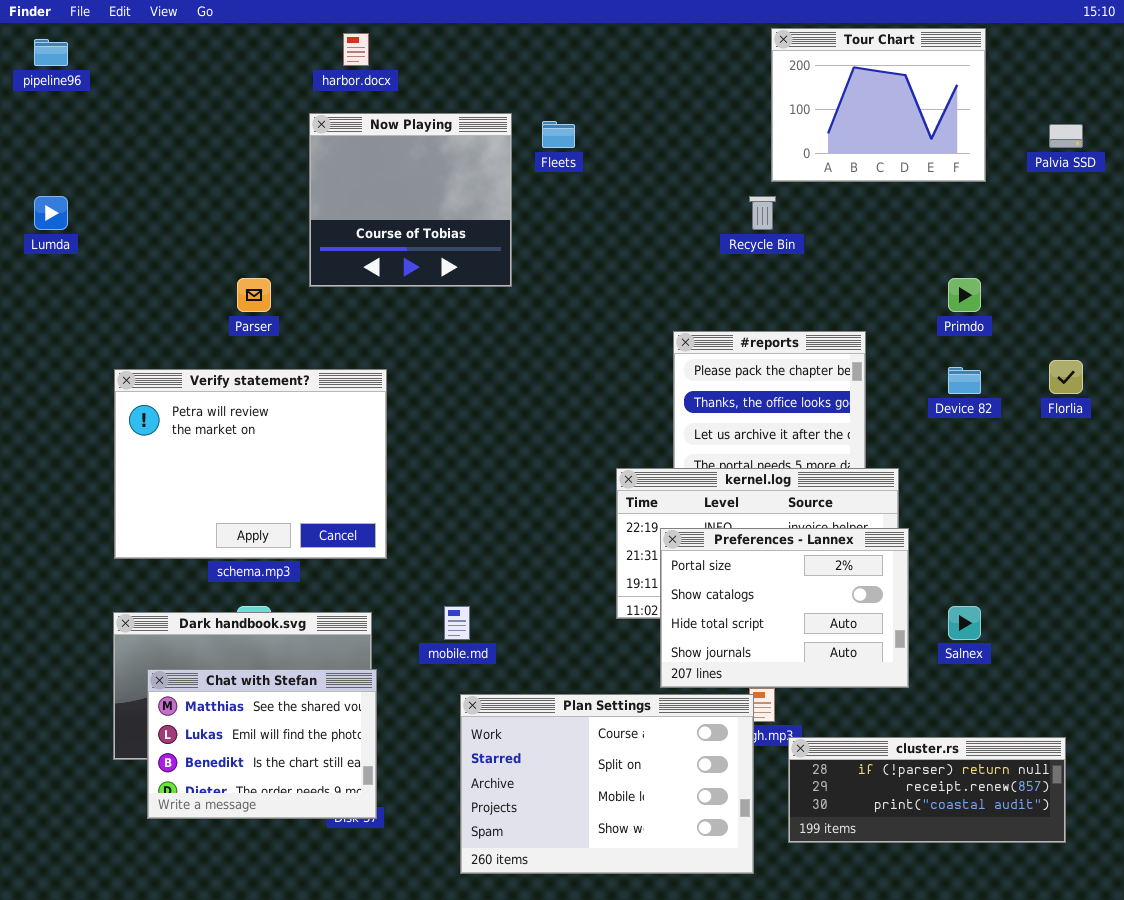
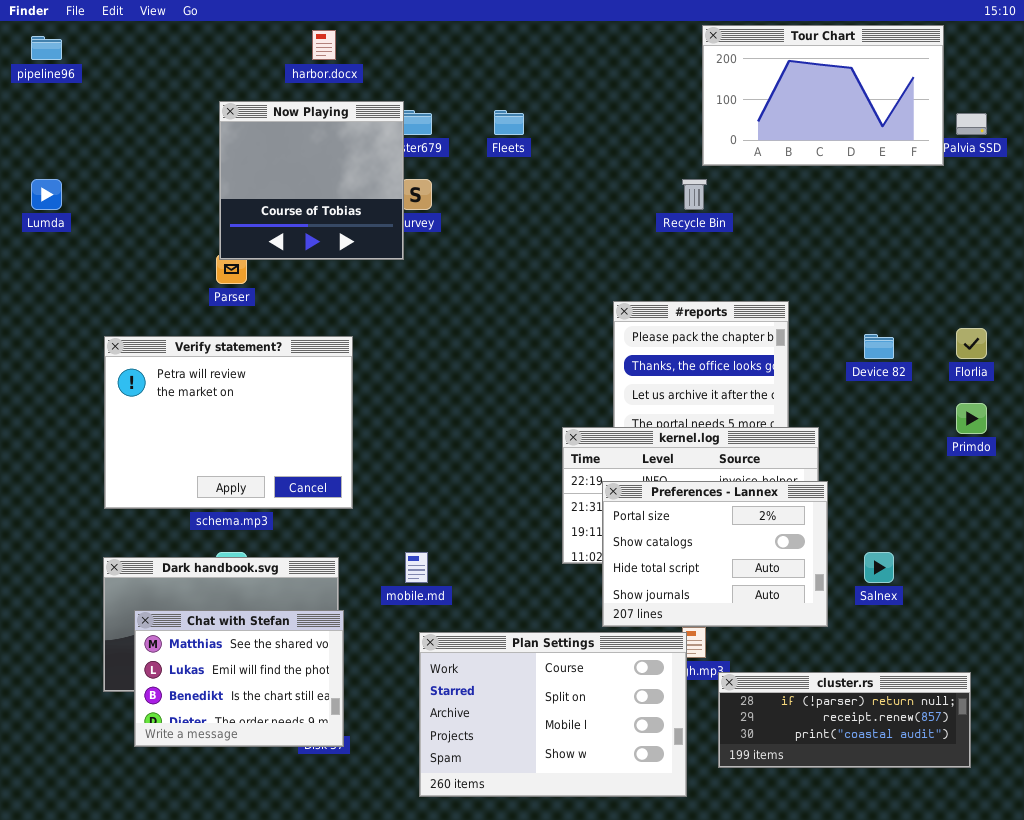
Tour Chart: [771,28,986,182] -> [702,25,944,166], resized
Now Playing: [309,113,512,287] -> [219,101,404,260], moved
Primdo: [948,278,981,312] -> [956,403,987,434], moved

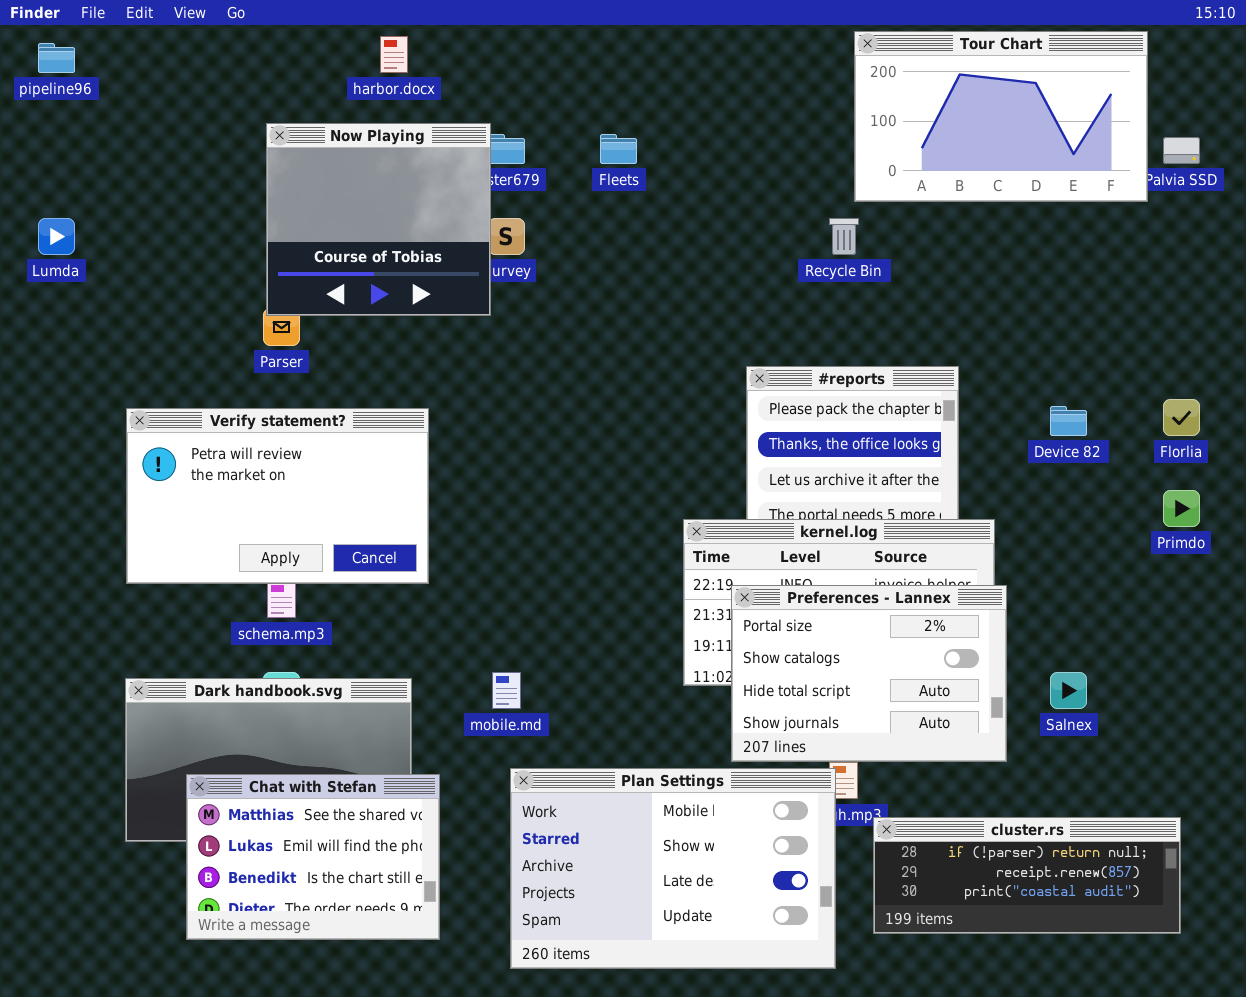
Verify statement?: [104,336,353,509] -> [126,408,429,584], resized
Chat with Stefan: [134,610,344,747] -> [186,774,440,940], moved
Plan Settings: [419,632,687,797] -> [510,768,836,969], scrolled down 2 rows

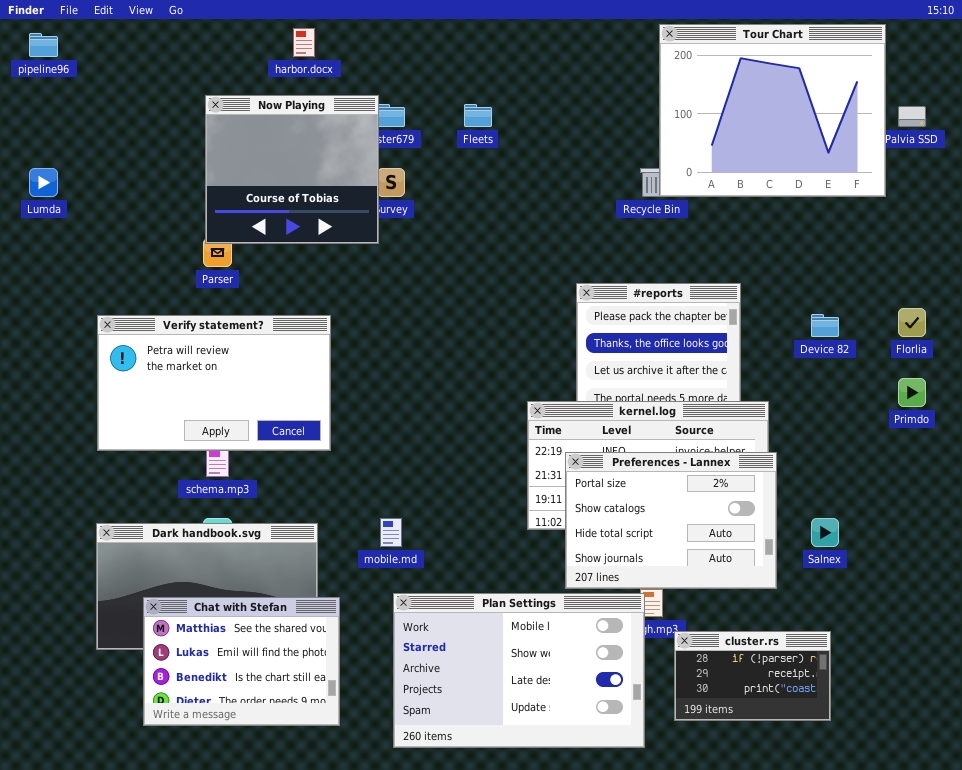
Tour Chart: [854,31,1148,202] -> [659,24,886,197], resized
cluster.rs: [873,817,1181,934] -> [674,631,831,721], resized

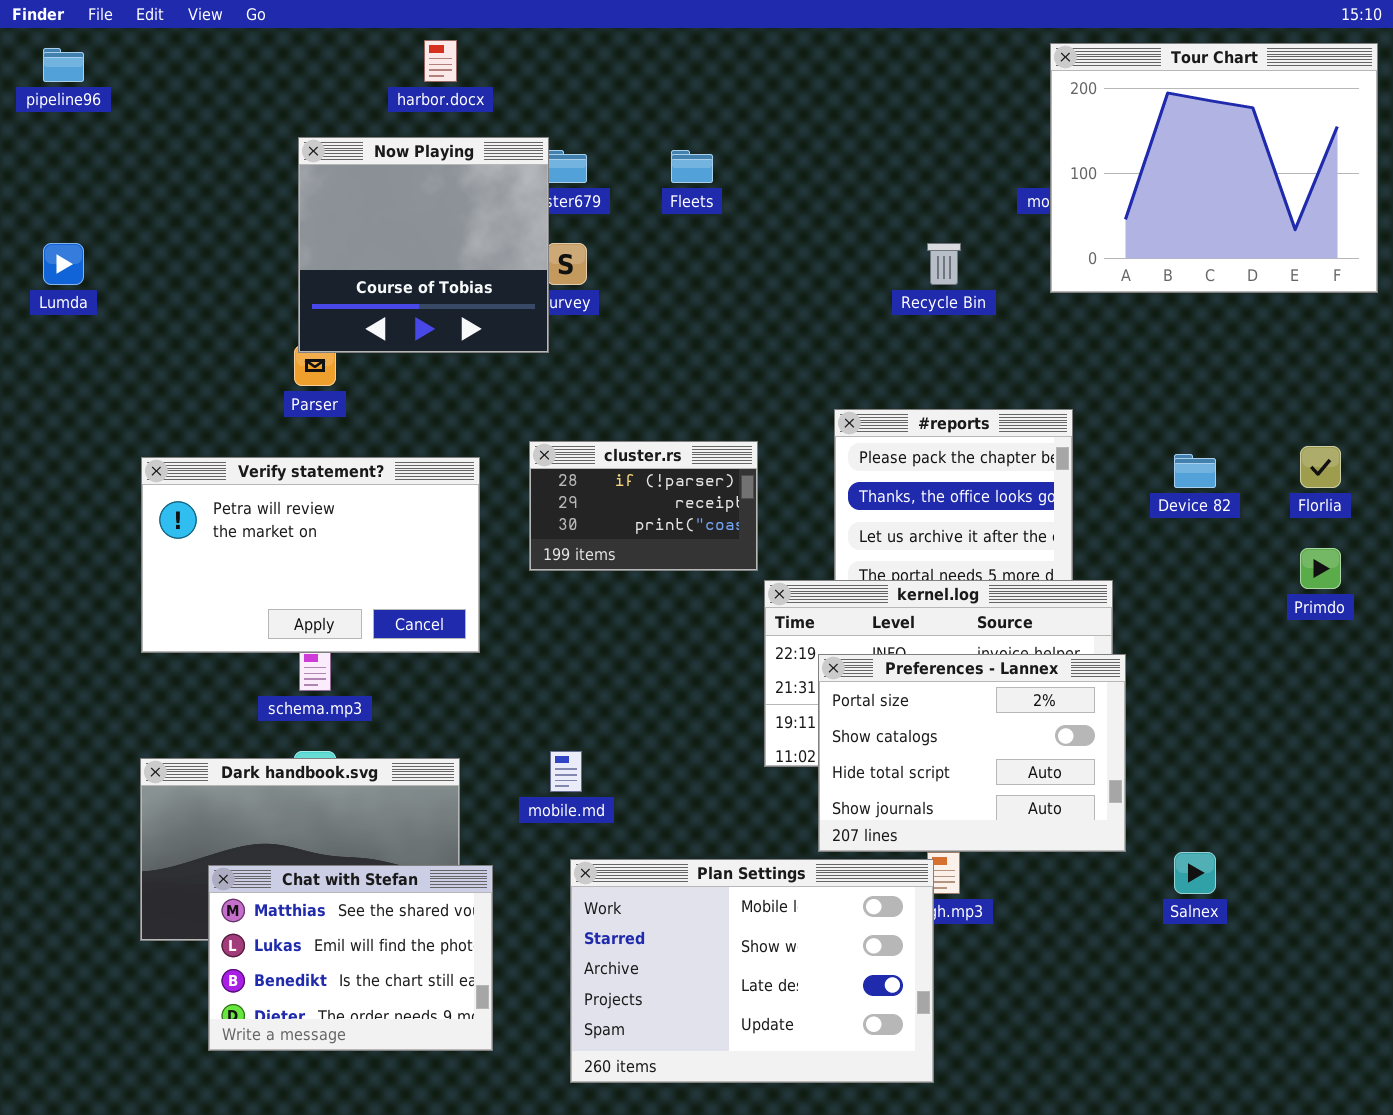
Tour Chart: [659,24,886,197] -> [1050,43,1378,293], moved
Salnex: [811,518,839,547] -> [1174,852,1216,894], moved
cluster.rs: [674,631,831,721] -> [529,441,758,571], moved

